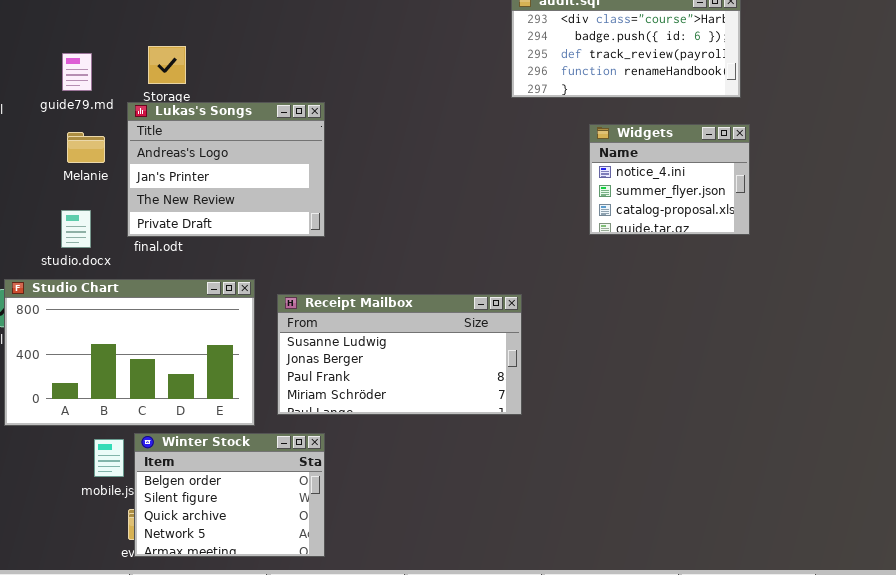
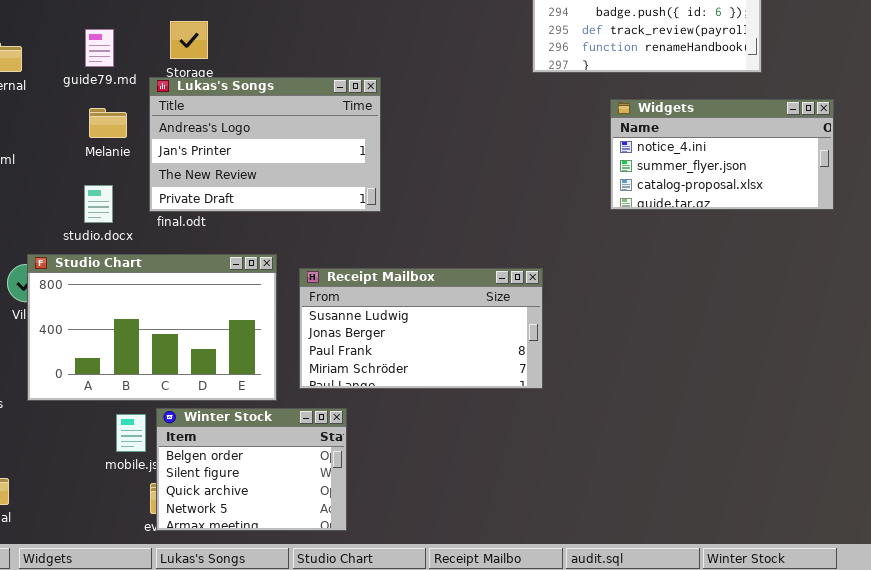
Lukas's Songs: [127,102,325,237] -> [149,77,381,212], resized
Widgets: [589,124,750,235] -> [610,99,834,210], resized

